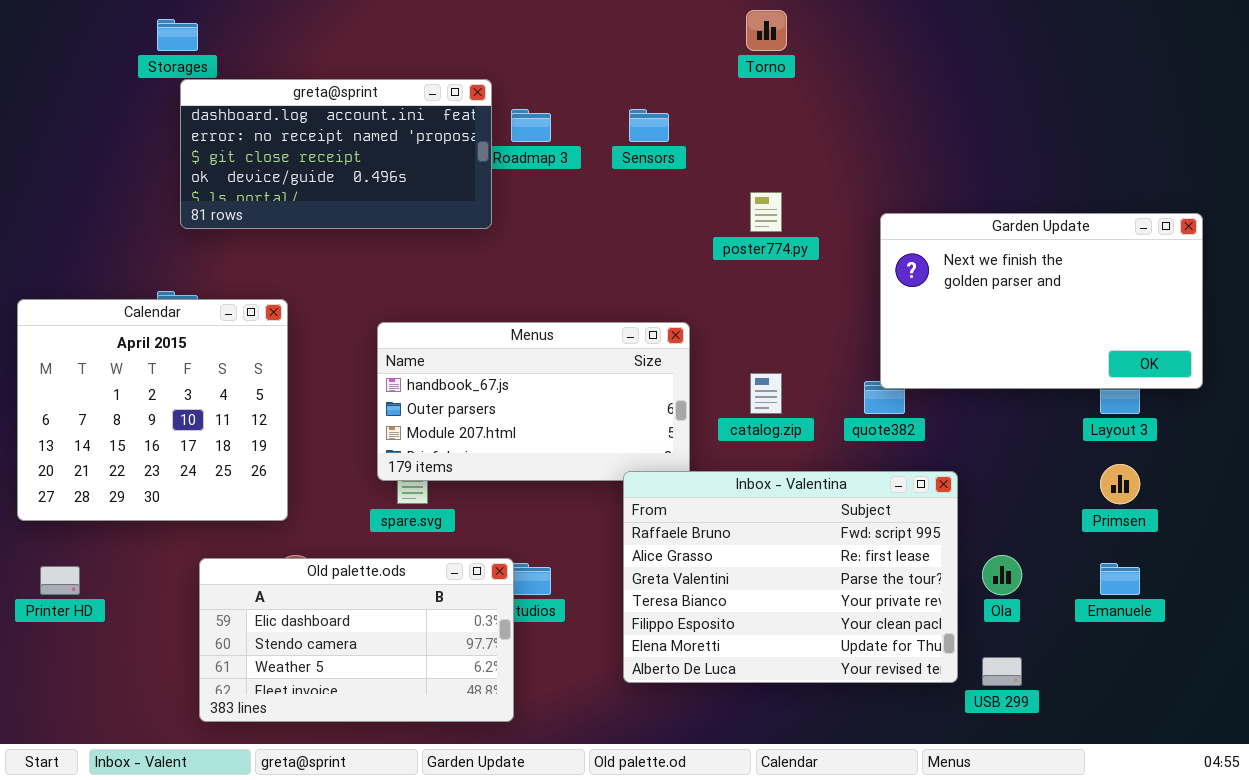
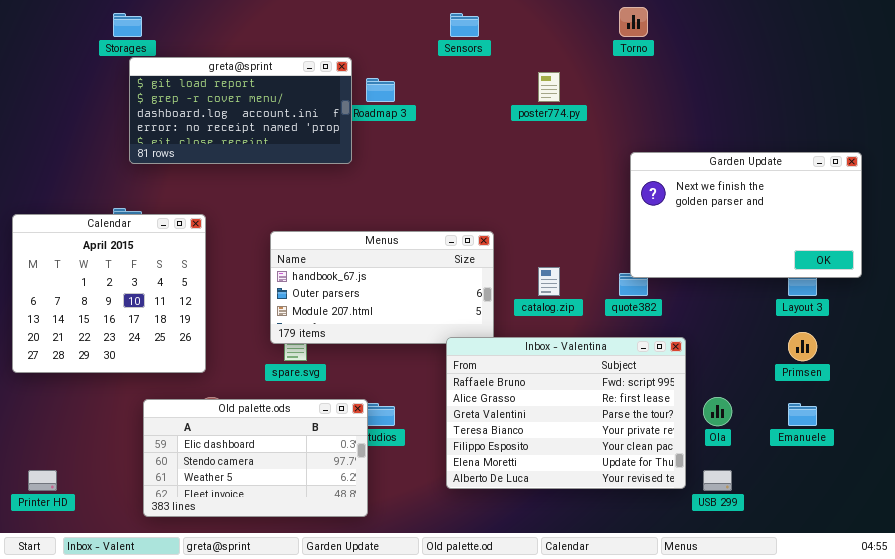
Torno: [746,10,787,51] -> [619,7,648,37], moved
greta@sprint: [180,79,492,229] -> [129,57,352,164], scrolled up 2 rows
Sensors: [629,109,669,142] -> [450,13,479,37], moved
poster774.py: [750,192,782,232] -> [538,72,560,102], moved
Printer HD: [40,566,80,595] -> [28,470,57,491], moved

